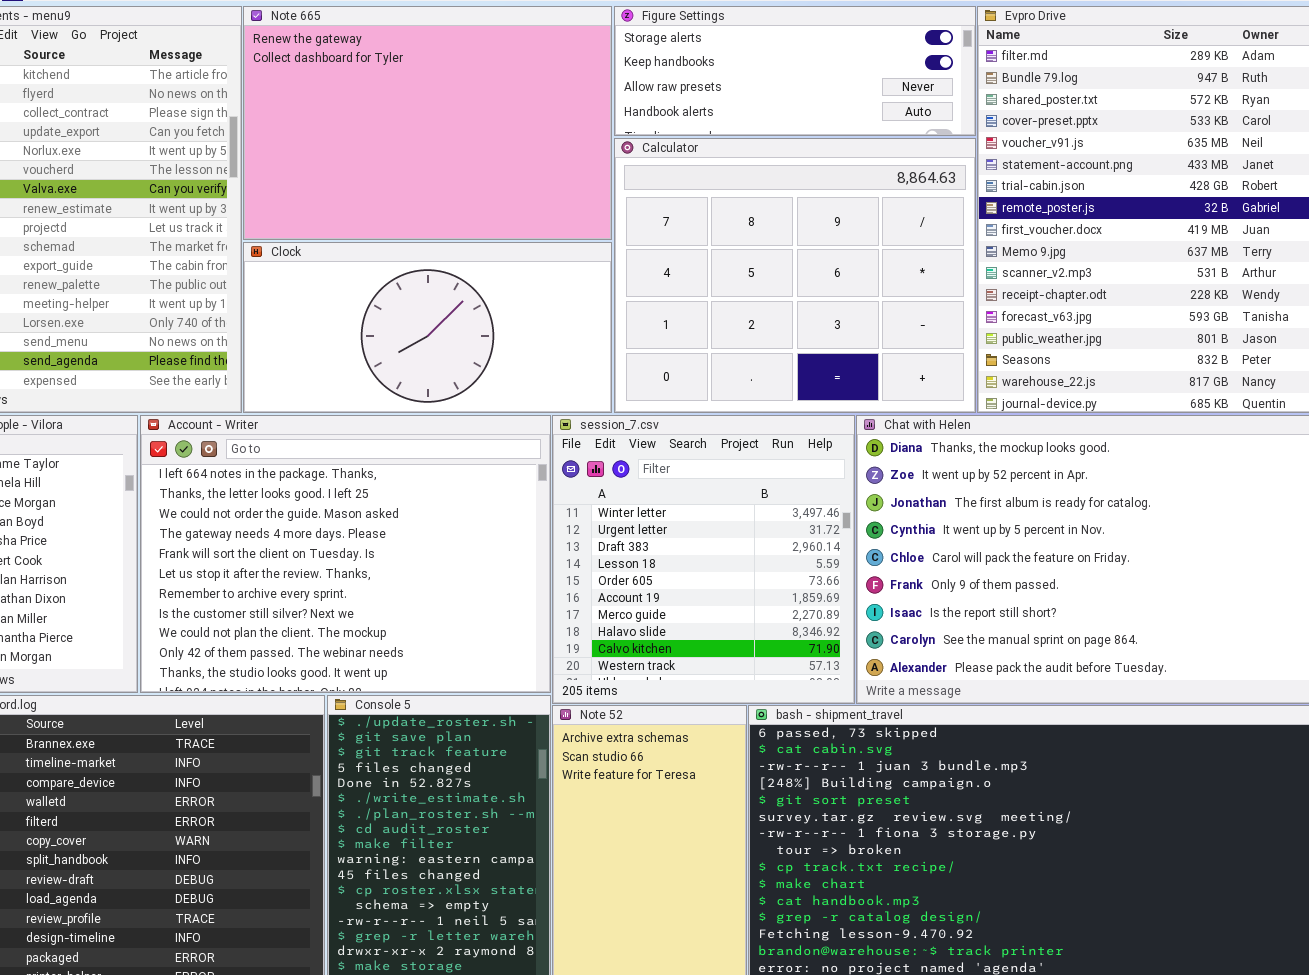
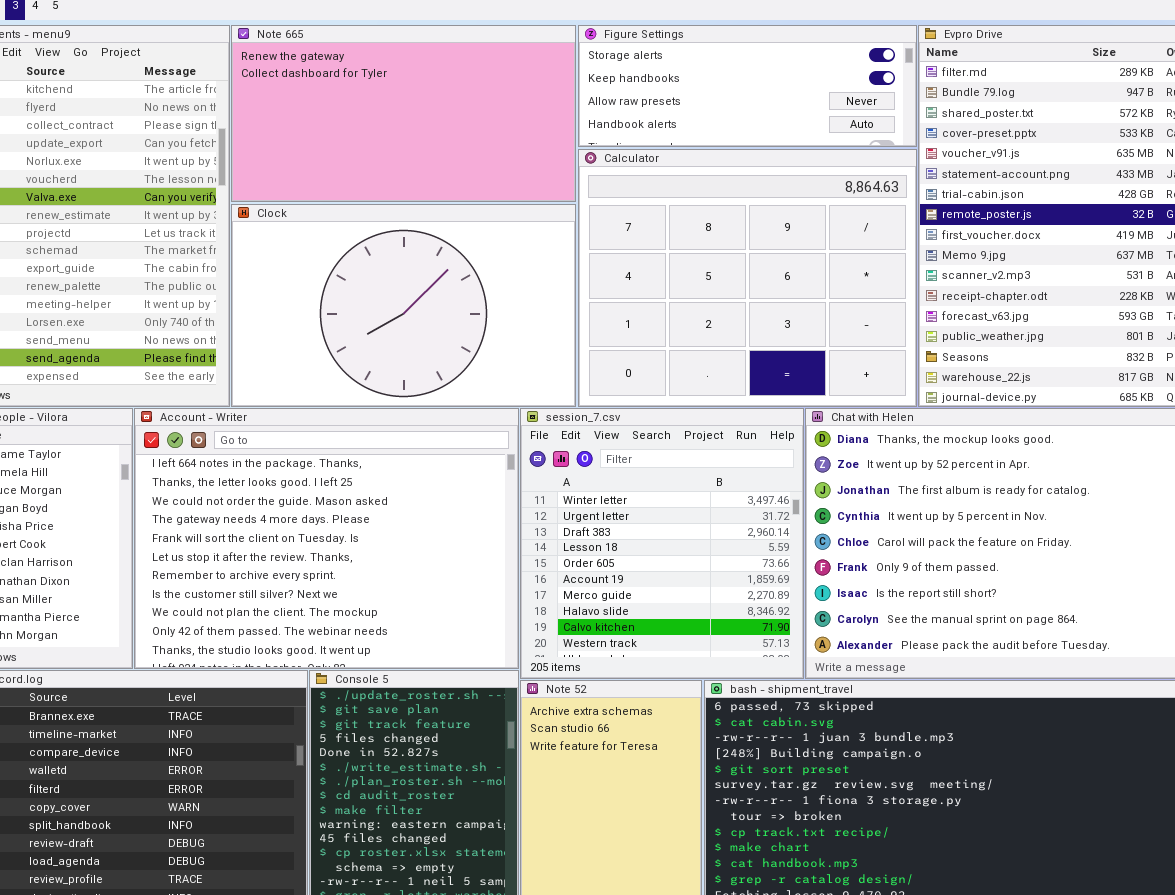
Note 665: [243,6,612,240] -> [231,25,576,202], resized
Clock: [243,242,612,413] -> [231,204,576,407], resized

